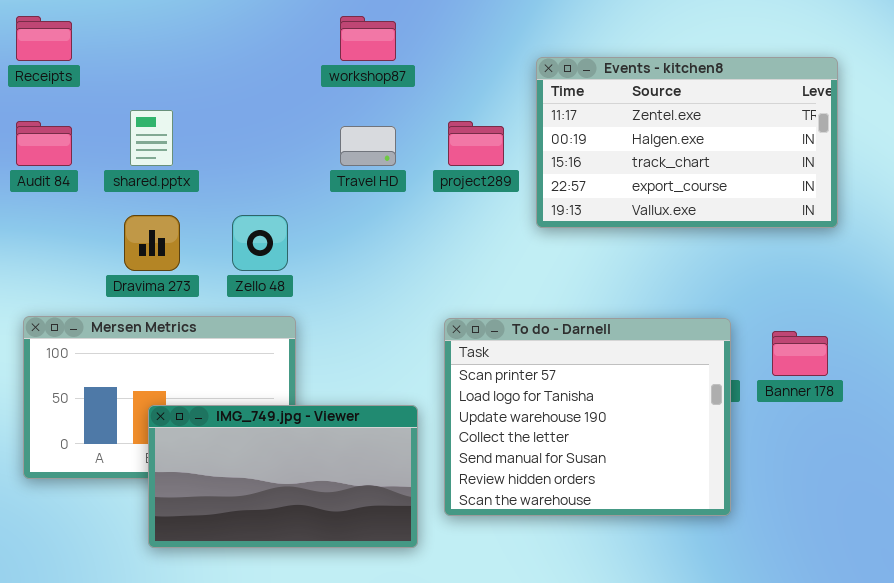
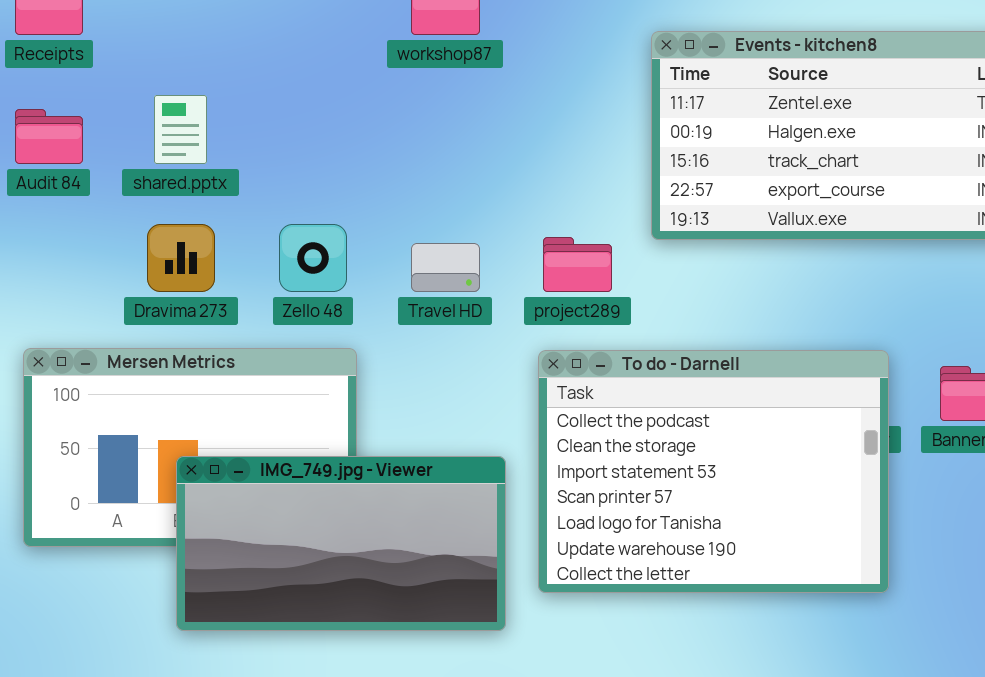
project289: [448,121,504,166] -> [543,237,612,292], moved
Travel HD: [340,126,396,166] -> [411,243,480,292], moved
To do - Darnell: [444,318,731,516] -> [538,350,889,593], scrolled up 3 rows

